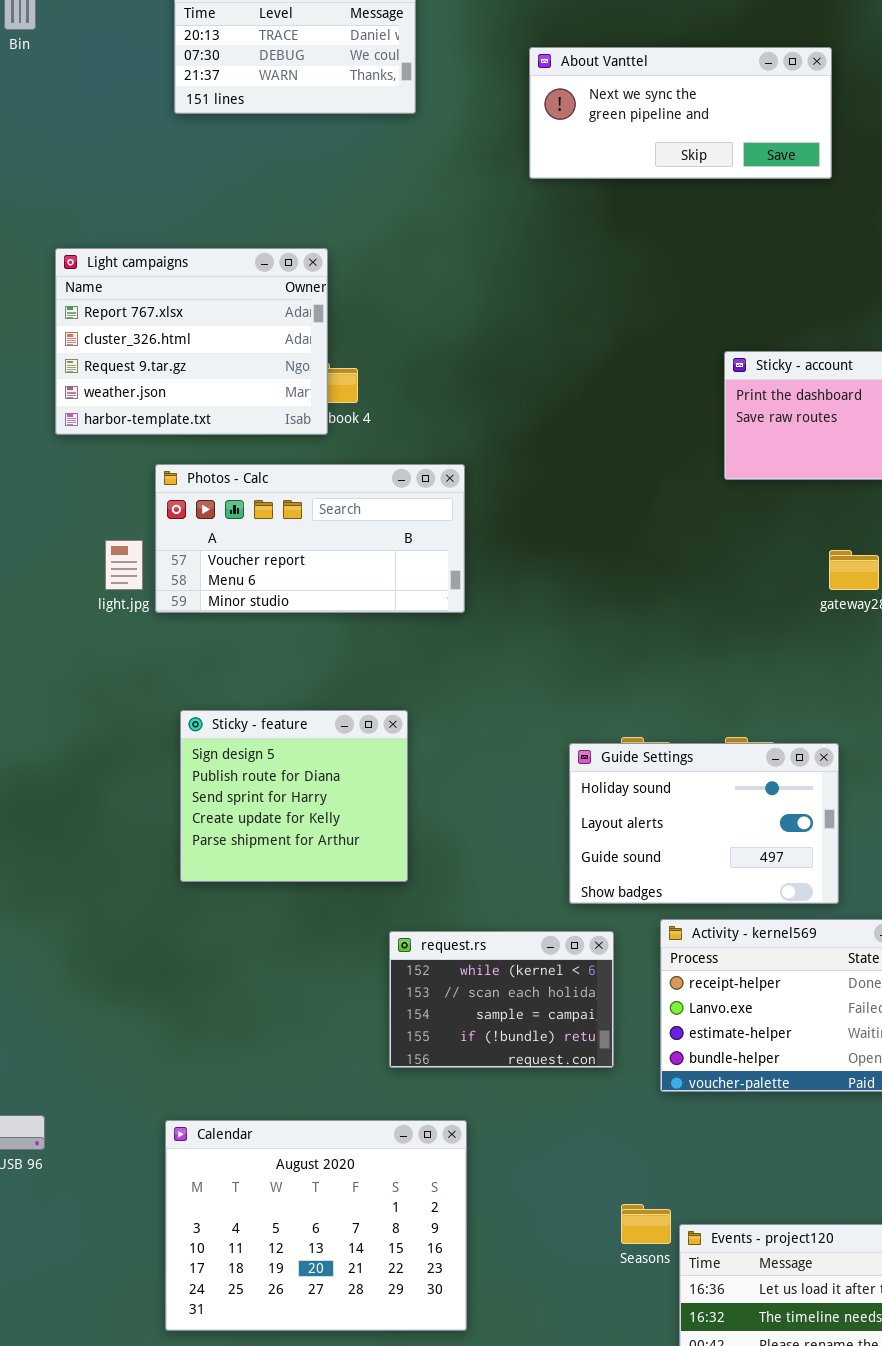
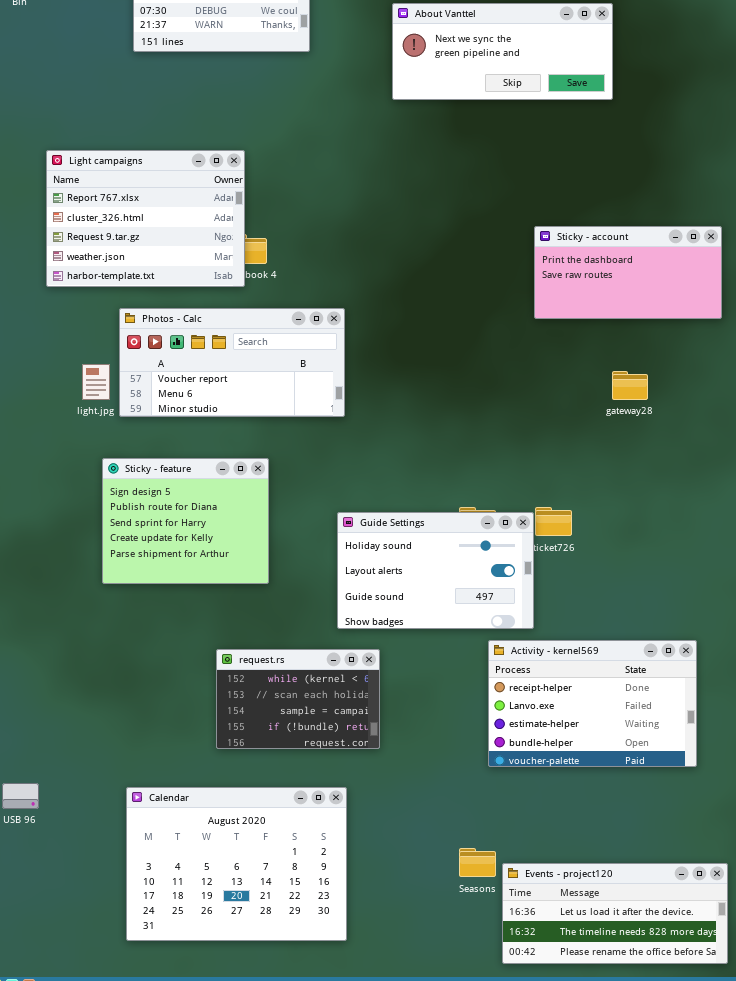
Sticky - feature: [180,710,408,882] -> [102,458,269,584], moved
Guide Settings: [569,743,839,904] -> [337,512,534,629], moved
request.rs: [389,931,614,1068] -> [216,649,380,749], moved

